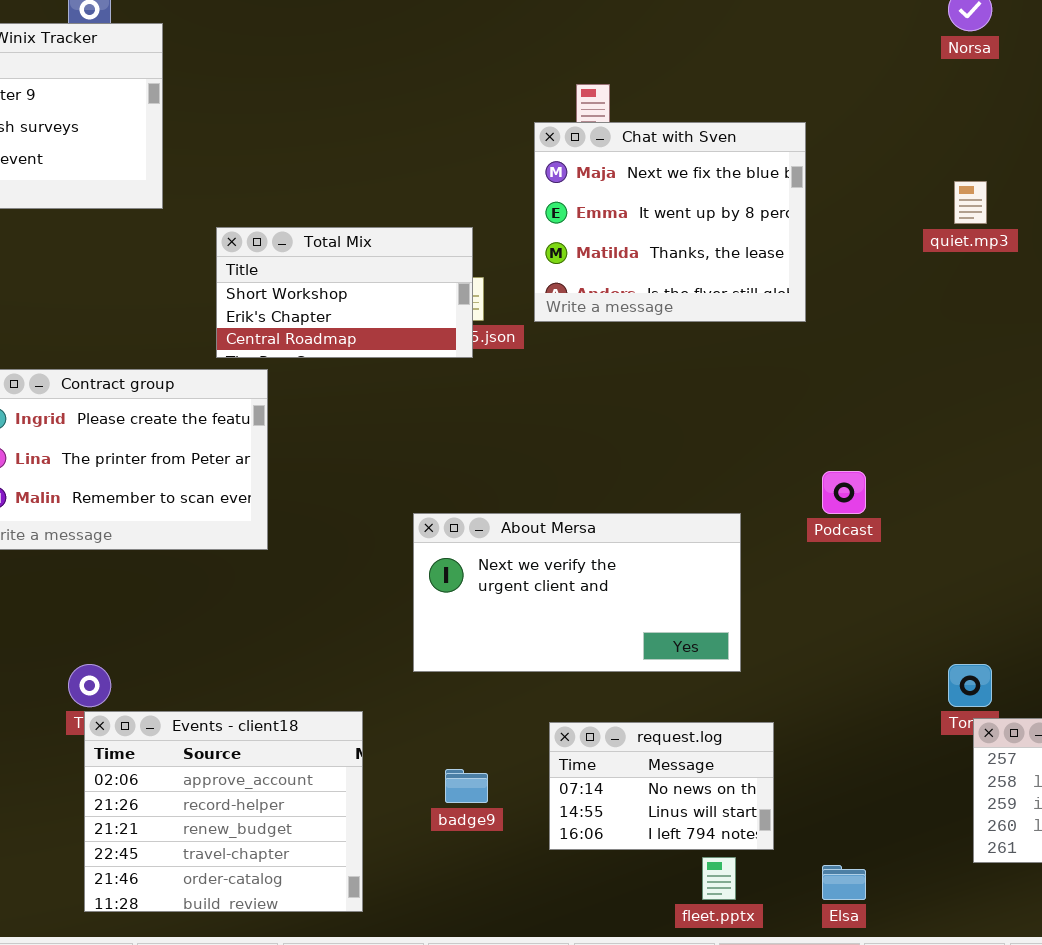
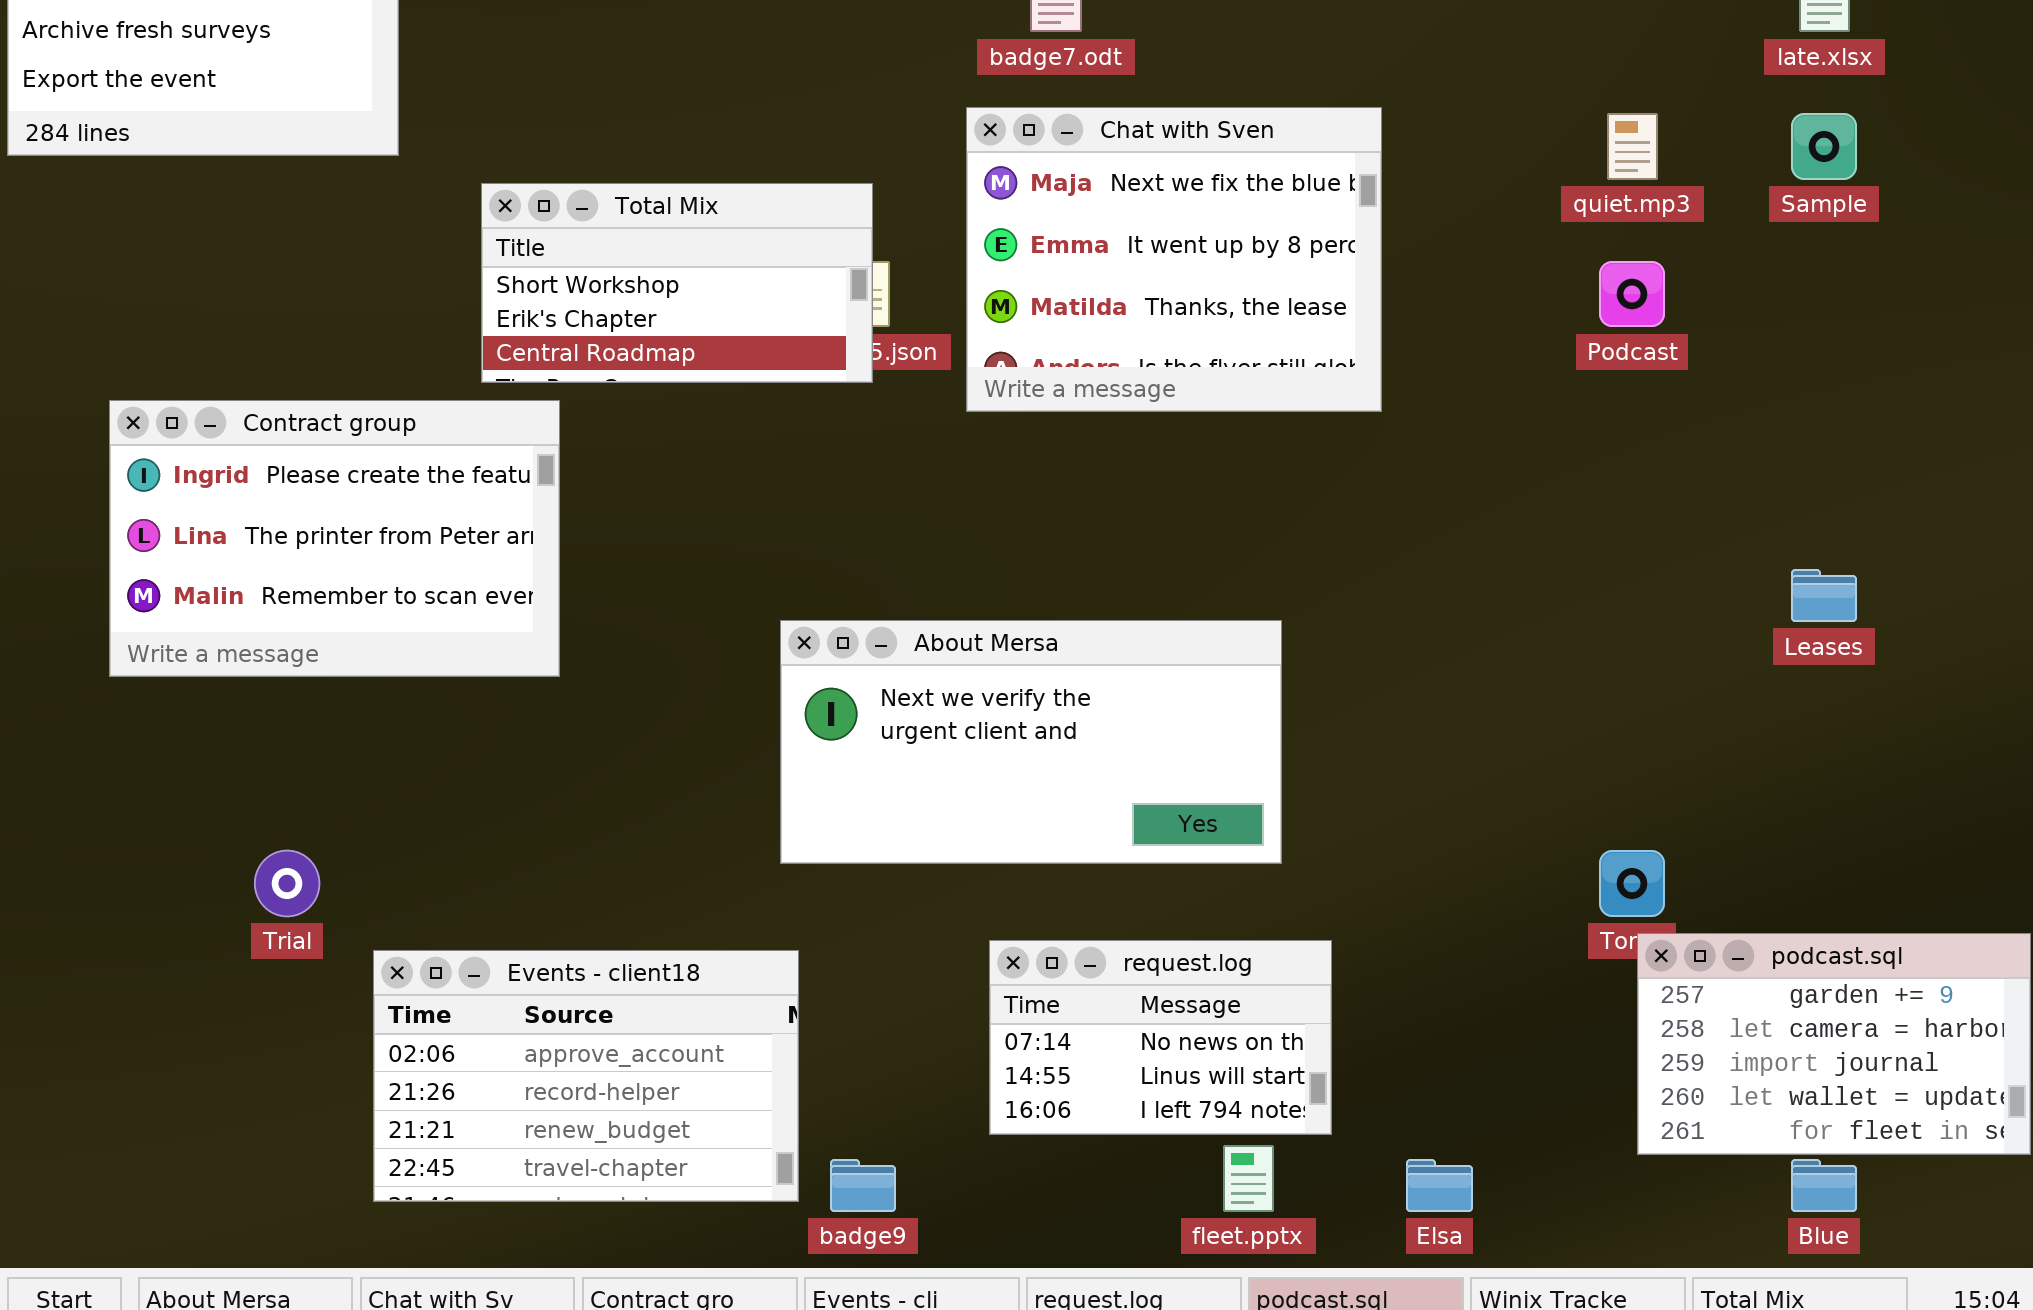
Chat with Sven: [534,122,806,322] -> [966,107,1382,412], moved
Podcast: [822,471,866,514] -> [1599,261,1665,327], moved
Events - client18: [84,711,363,912] -> [373,950,799,1202], moved, resized
badge9: [445,769,488,803] -> [830,1159,896,1212], moved

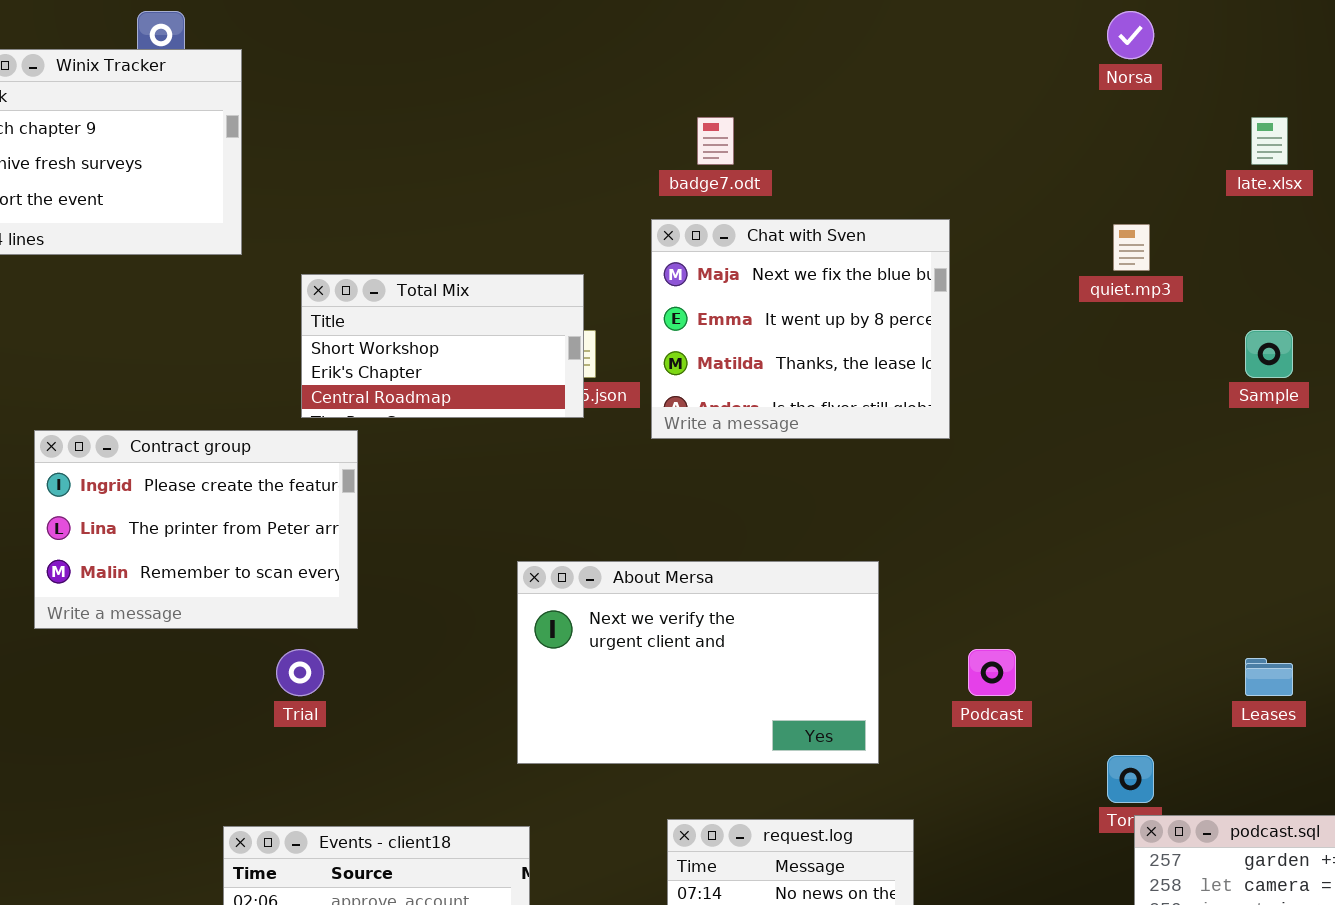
Sample: [1791,113,1857,180] -> [1245,330,1293,378], moved
Podcast: [1599,261,1665,327] -> [968,649,1016,696], moved
Leases: [1791,569,1857,622] -> [1245,658,1293,696], moved
About Mersa: [780,620,1282,864] -> [517,561,879,764], resized
Trial: [254,850,320,917] -> [276,649,324,696], moved

